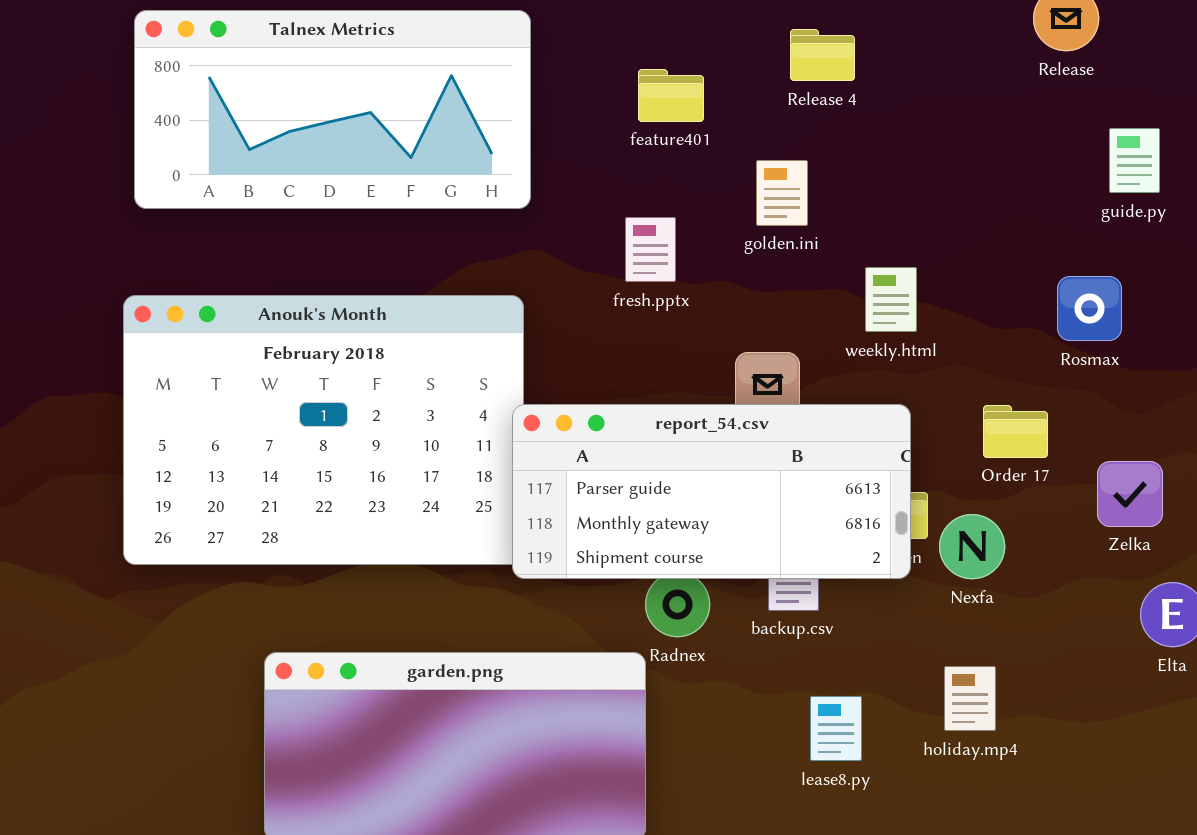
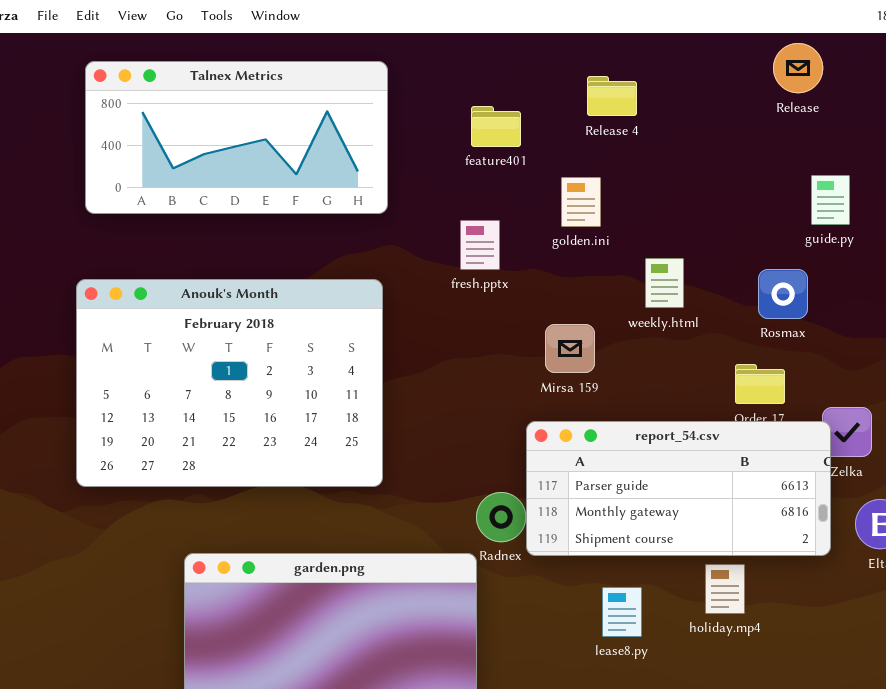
guide.py: [1109,128,1160,193] -> [811,175,850,225], moved
Rosmax: [1057,276,1122,341] -> [758,269,808,319], moved
report_54.csv: [512,404,911,579] -> [526,421,831,556], moved

